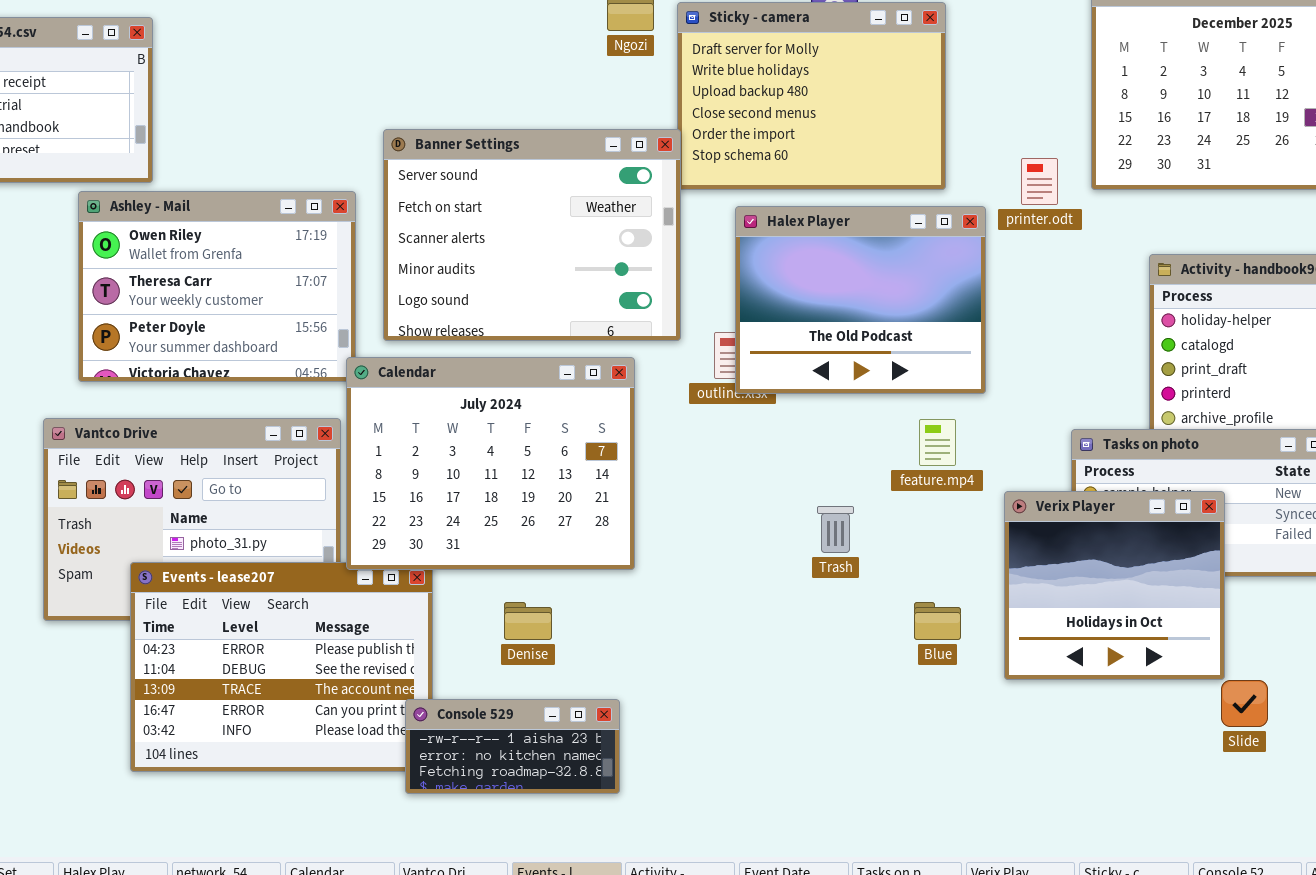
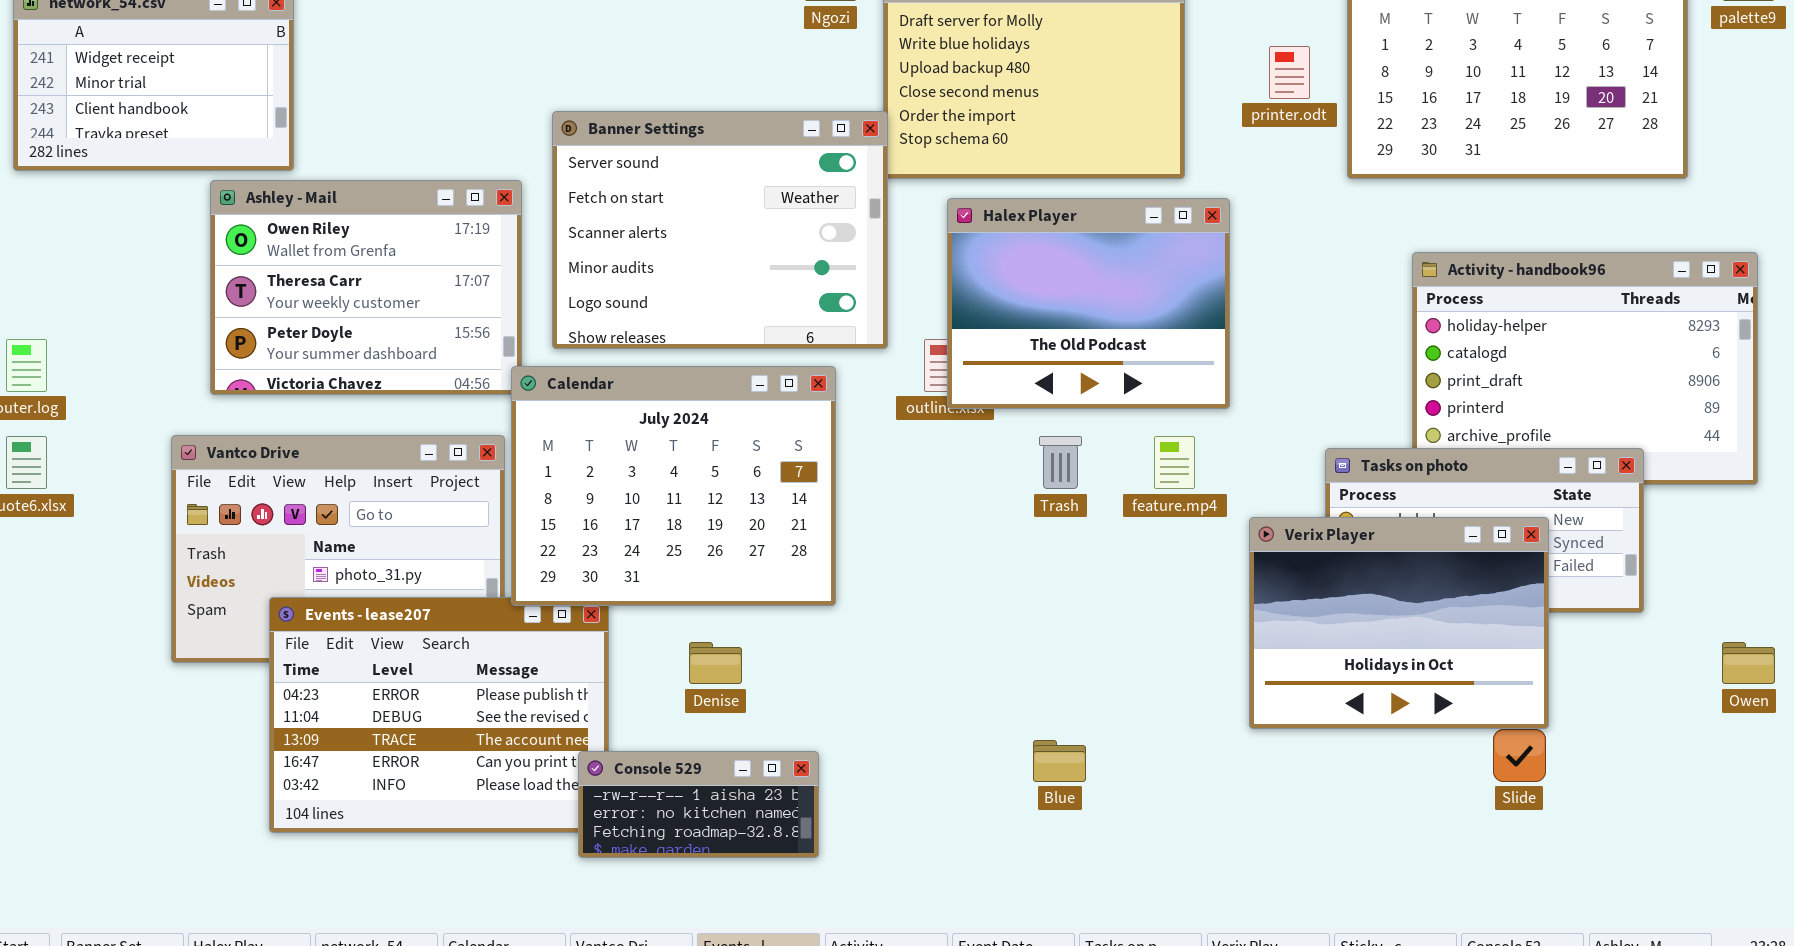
printer.odt: [1021,158,1058,205] -> [1269,46,1310,99], moved
Verix Player: [1004,491,1225,680] -> [1249,517,1549,729], resized
Trash: [817,506,854,553] -> [1039,436,1082,489], moved
Blue: [914,602,961,640] -> [1033,740,1086,782], moved

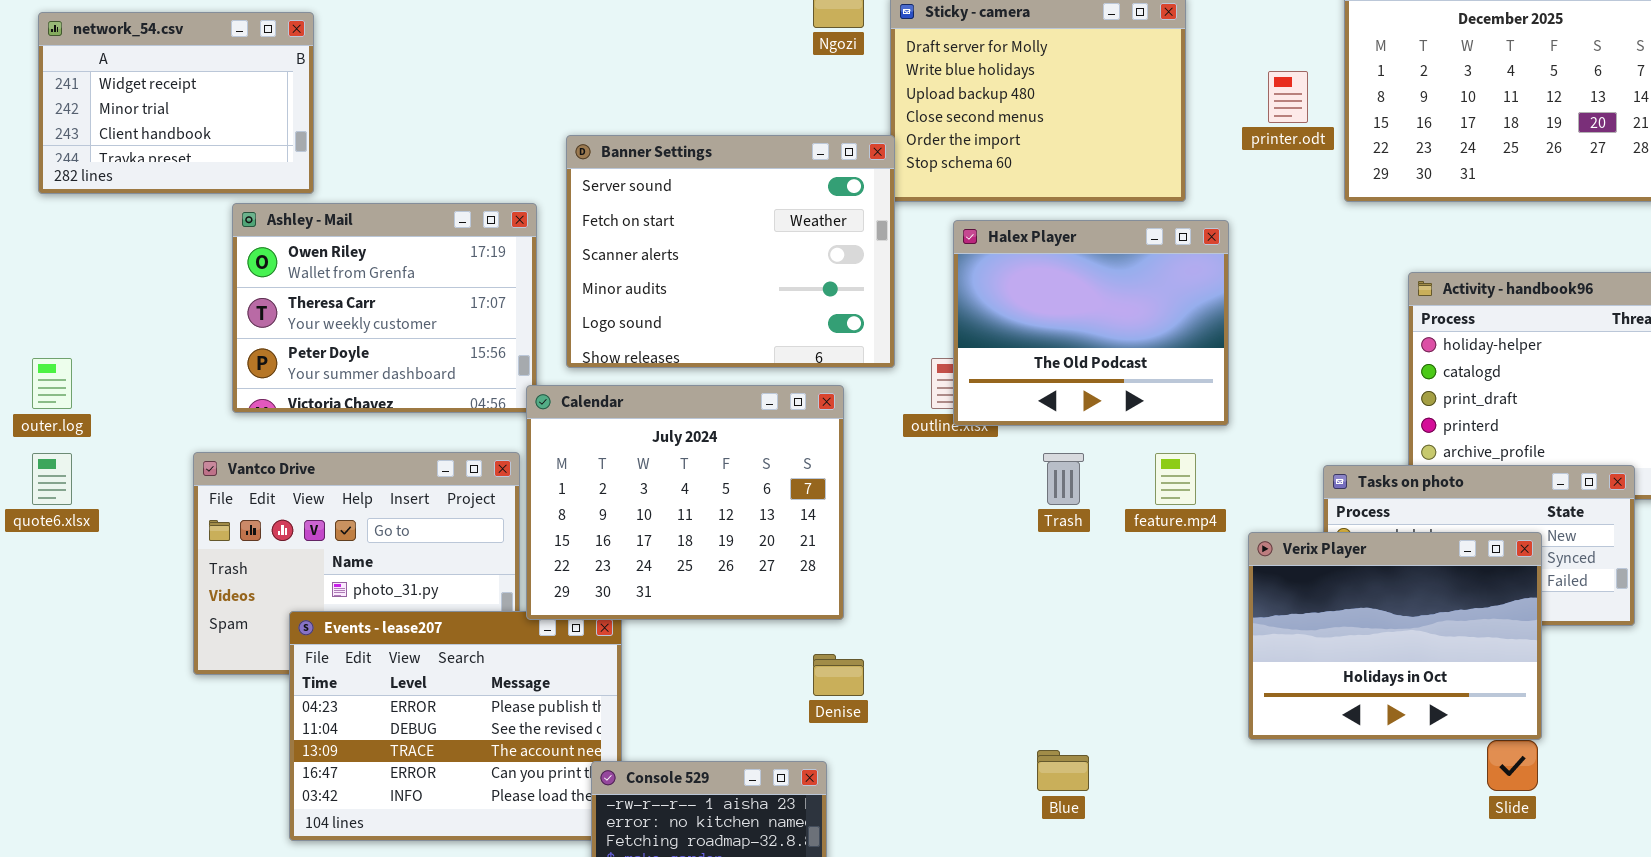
Denise: [689,642,742,684] -> [813,654,864,696], moved

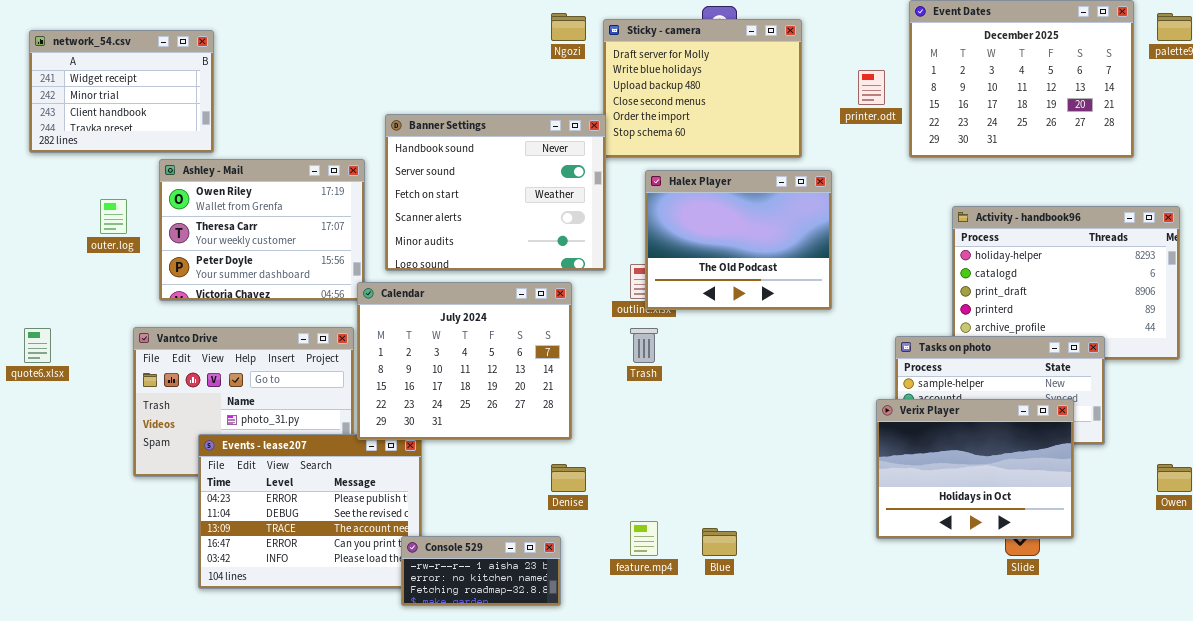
Banner Settings: [566,135,895,368] -> [385,114,606,271], scrolled up 1 row
outer.log: [32,358,72,409] -> [100,199,127,234], moved
Trash: [1043,453,1084,505] -> [630,328,658,363], moved
feature.mp4: [1155,453,1196,505] -> [630,521,658,556], moved
Verix Player: [1248,532,1542,740] -> [876,399,1074,539], moved

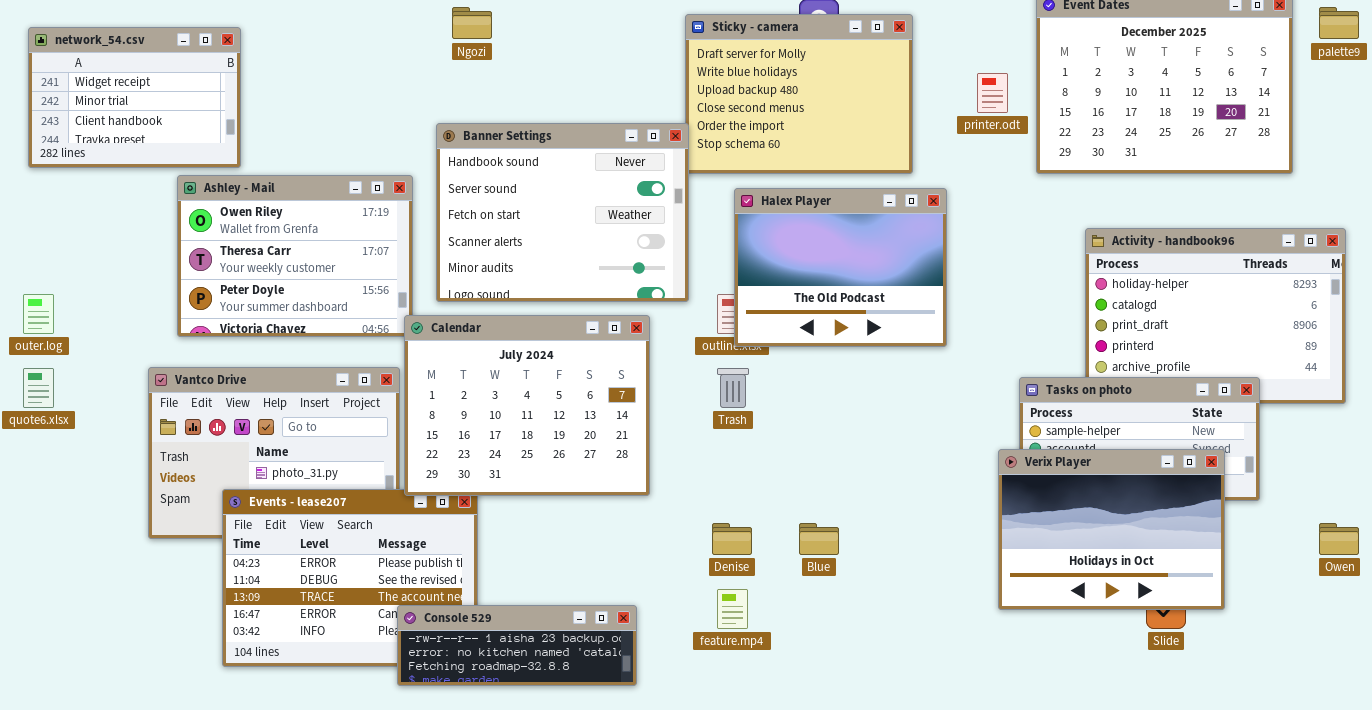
Ngozi: [551,13,586,41] -> [452,7,492,39], moved
outer.log: [100,199,127,234] -> [23,294,54,334], moved
Denise: [551,464,586,492] -> [712,523,752,555], moved
Blue: [702,528,737,556] -> [799,523,839,555], moved
Console 529: [401,536,561,606] -> [397,605,637,686], resized

